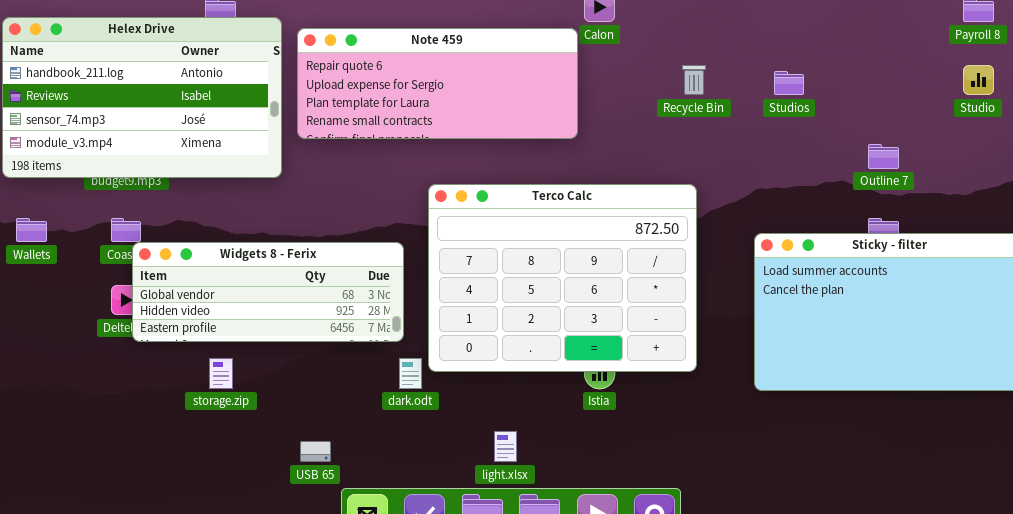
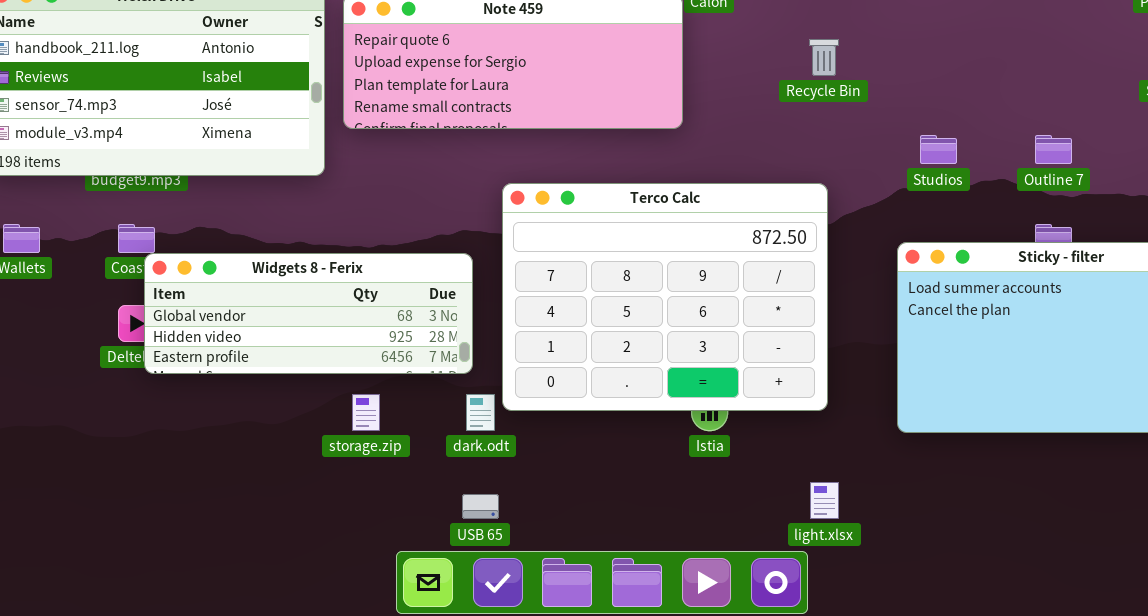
Studios: [774,71,804,95] -> [920,135,957,164], moved
storage.zip: [209,358,233,389] -> [352,394,380,431], moved
light.xlsx: [494,431,517,462] -> [810,482,839,519], moved
USB 65: [300,441,331,462] -> [462,494,499,519], moved

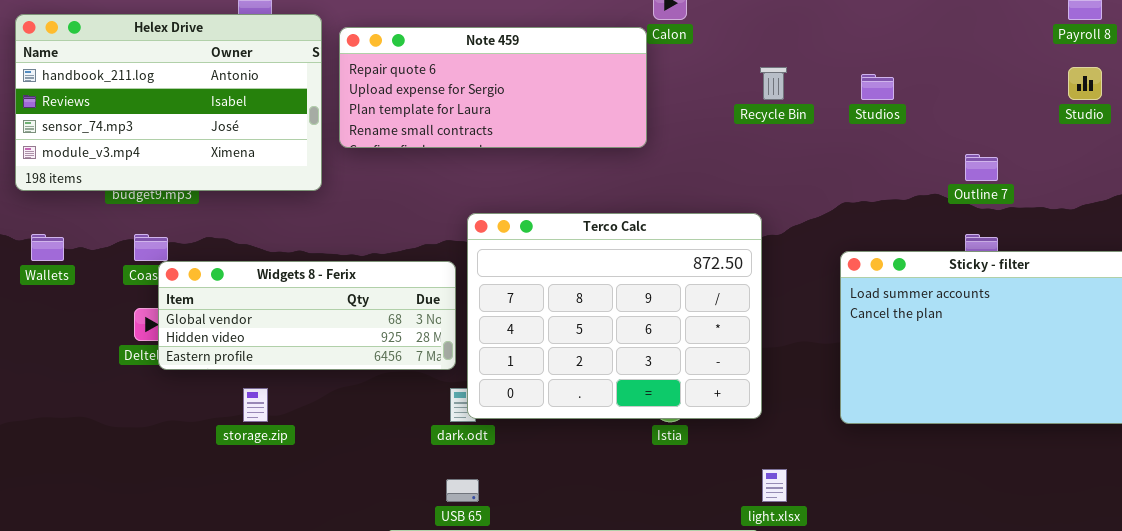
Studios: [920,135,957,164] -> [861,74,894,100], moved
Terco Calc: [502,183,828,411] -> [467,213,762,419], moved
storage.zip: [352,394,380,431] -> [243,388,268,422], moved

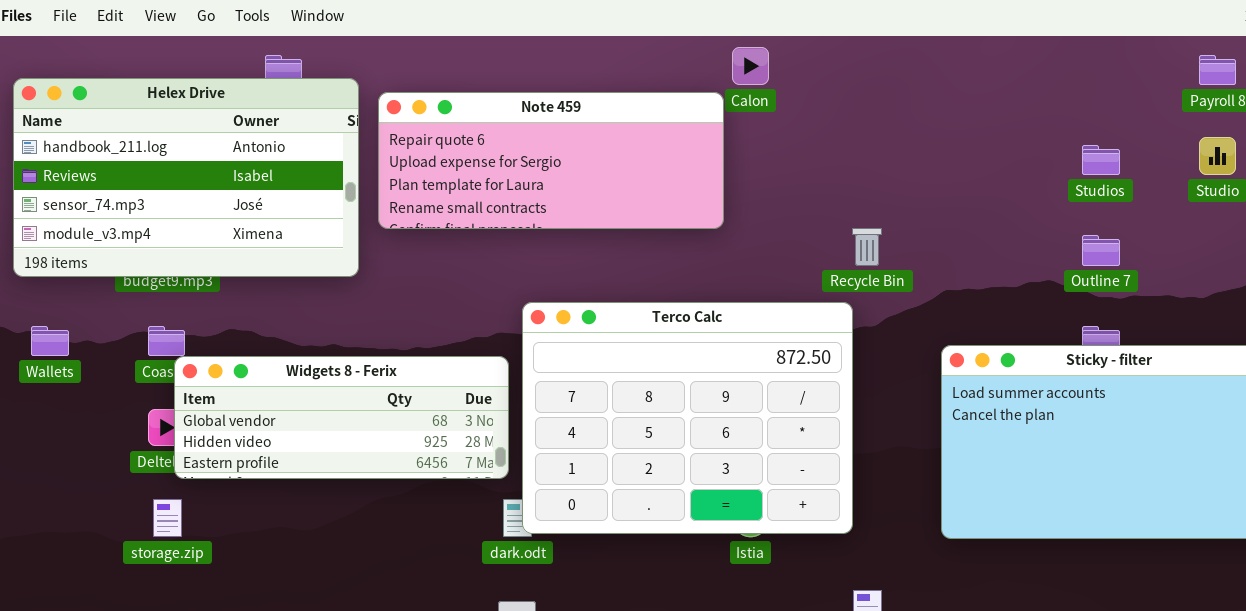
Recycle Bin: [760,67,787,100] -> [852,228,882,266], moved
Studios: [861,74,894,100] -> [1082,145,1120,175], moved
storage.zip: [243,388,268,422] -> [153,499,182,537], moved

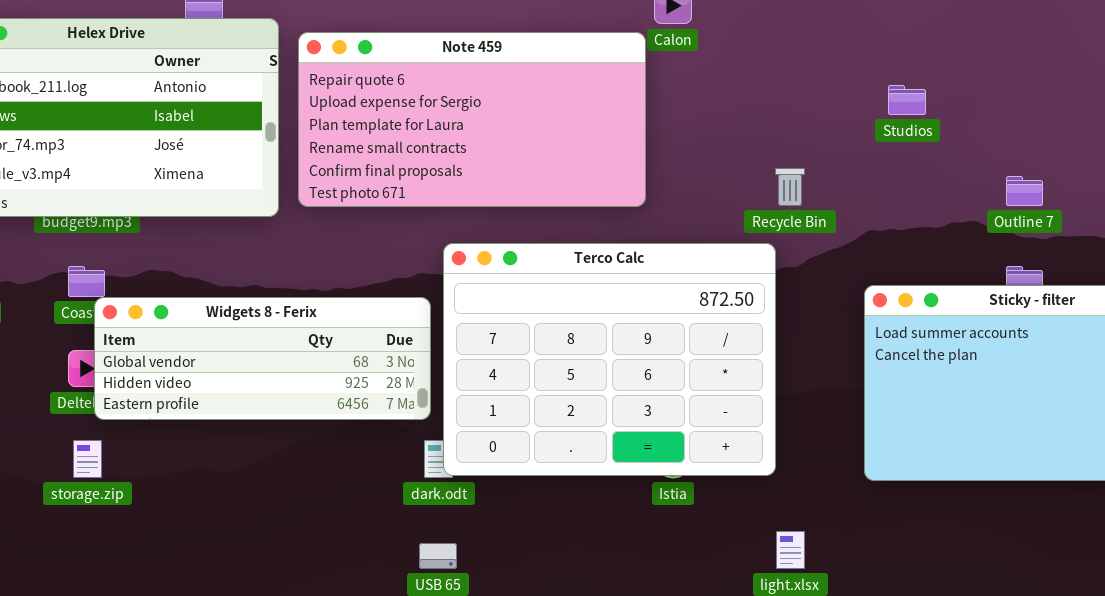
Note 459: [378,92,724,229] -> [298,32,646,207], resized
Studios: [1082,145,1120,175] -> [888,85,926,115], moved

